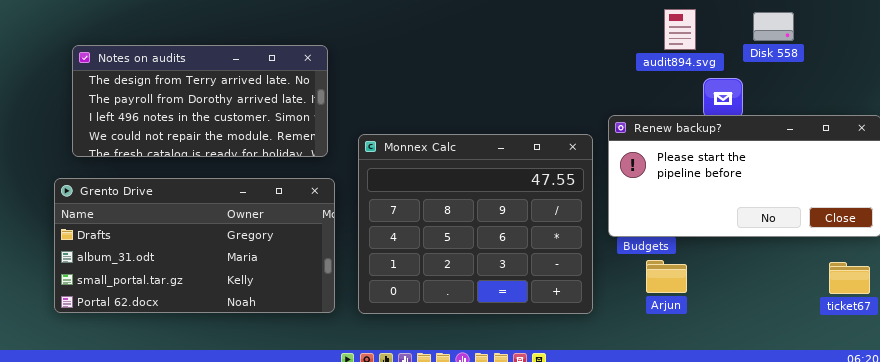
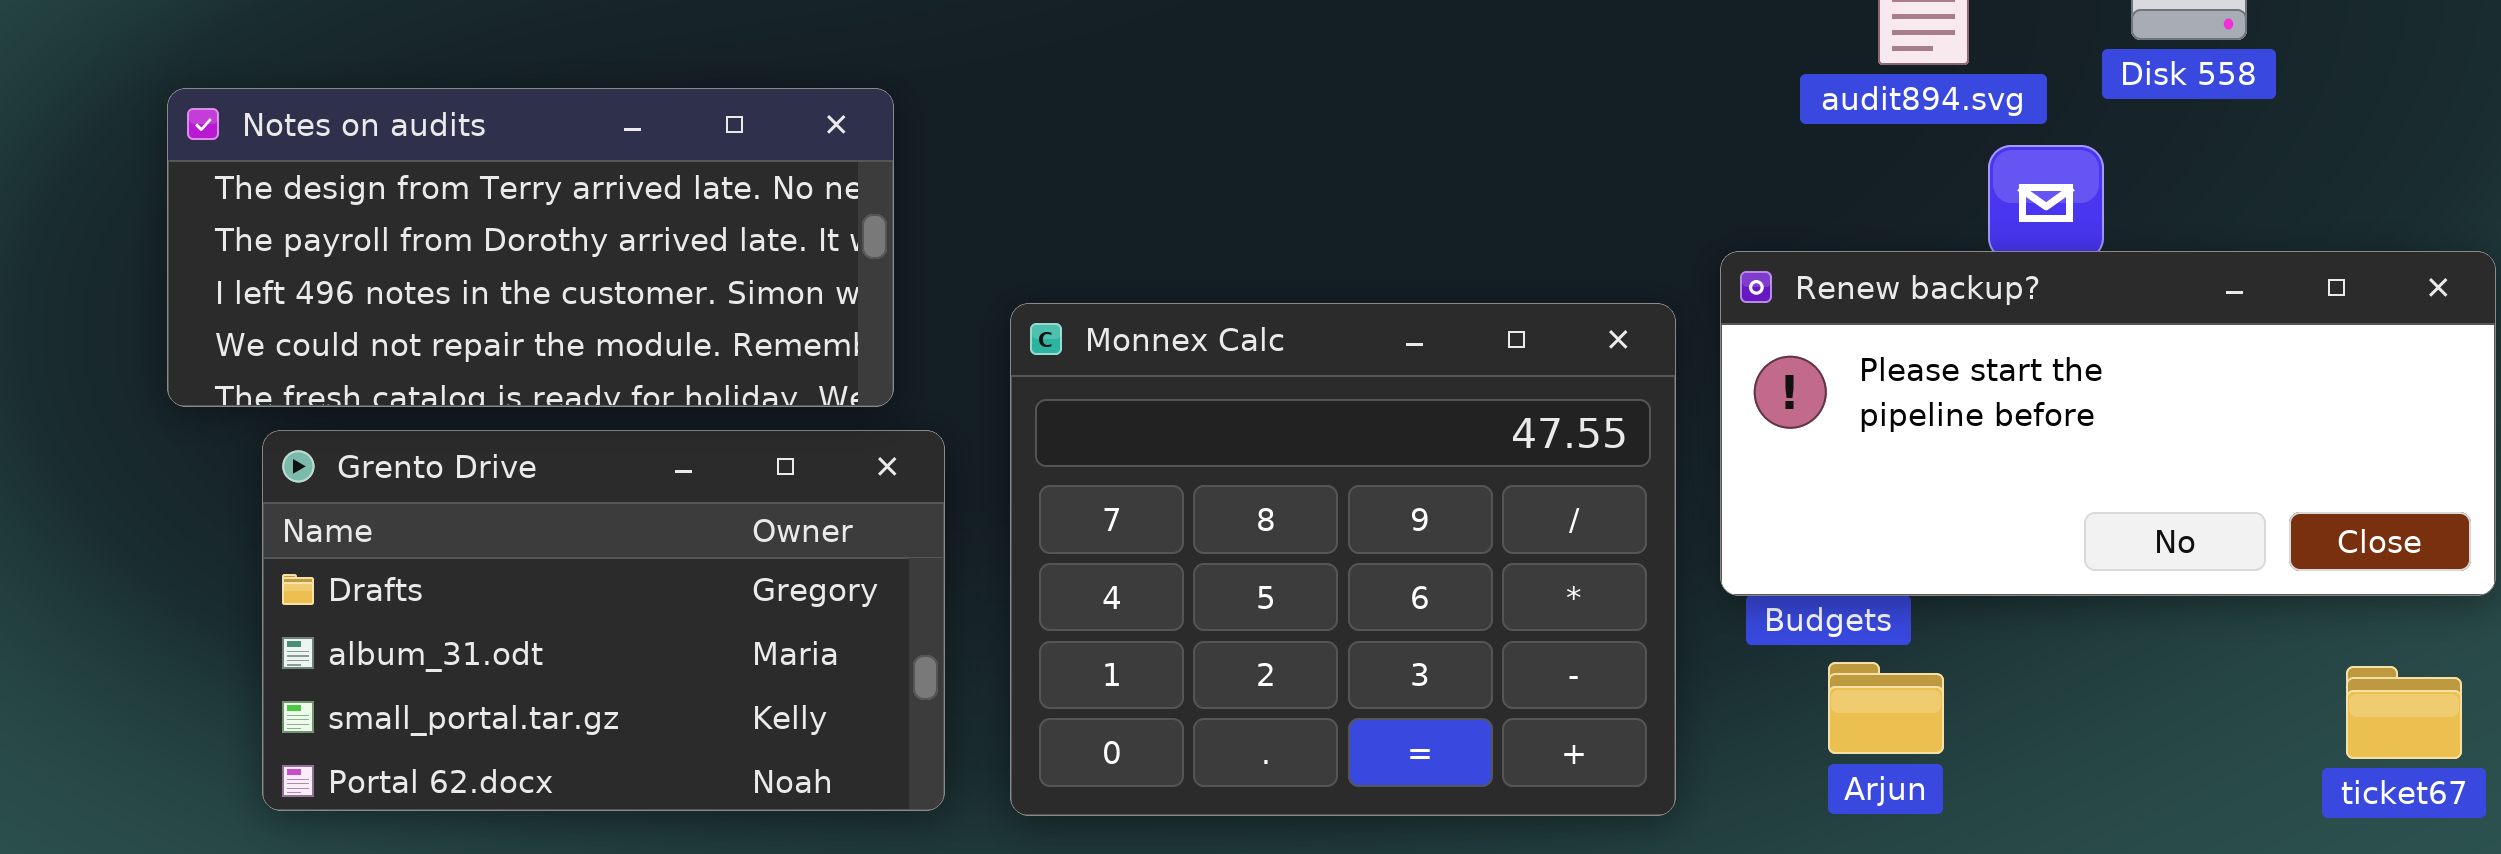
Notes on audits: [72,45,328,157] -> [167,88,894,407], moved
Grento Drive: [54,178,335,313] -> [262,430,945,811], resized

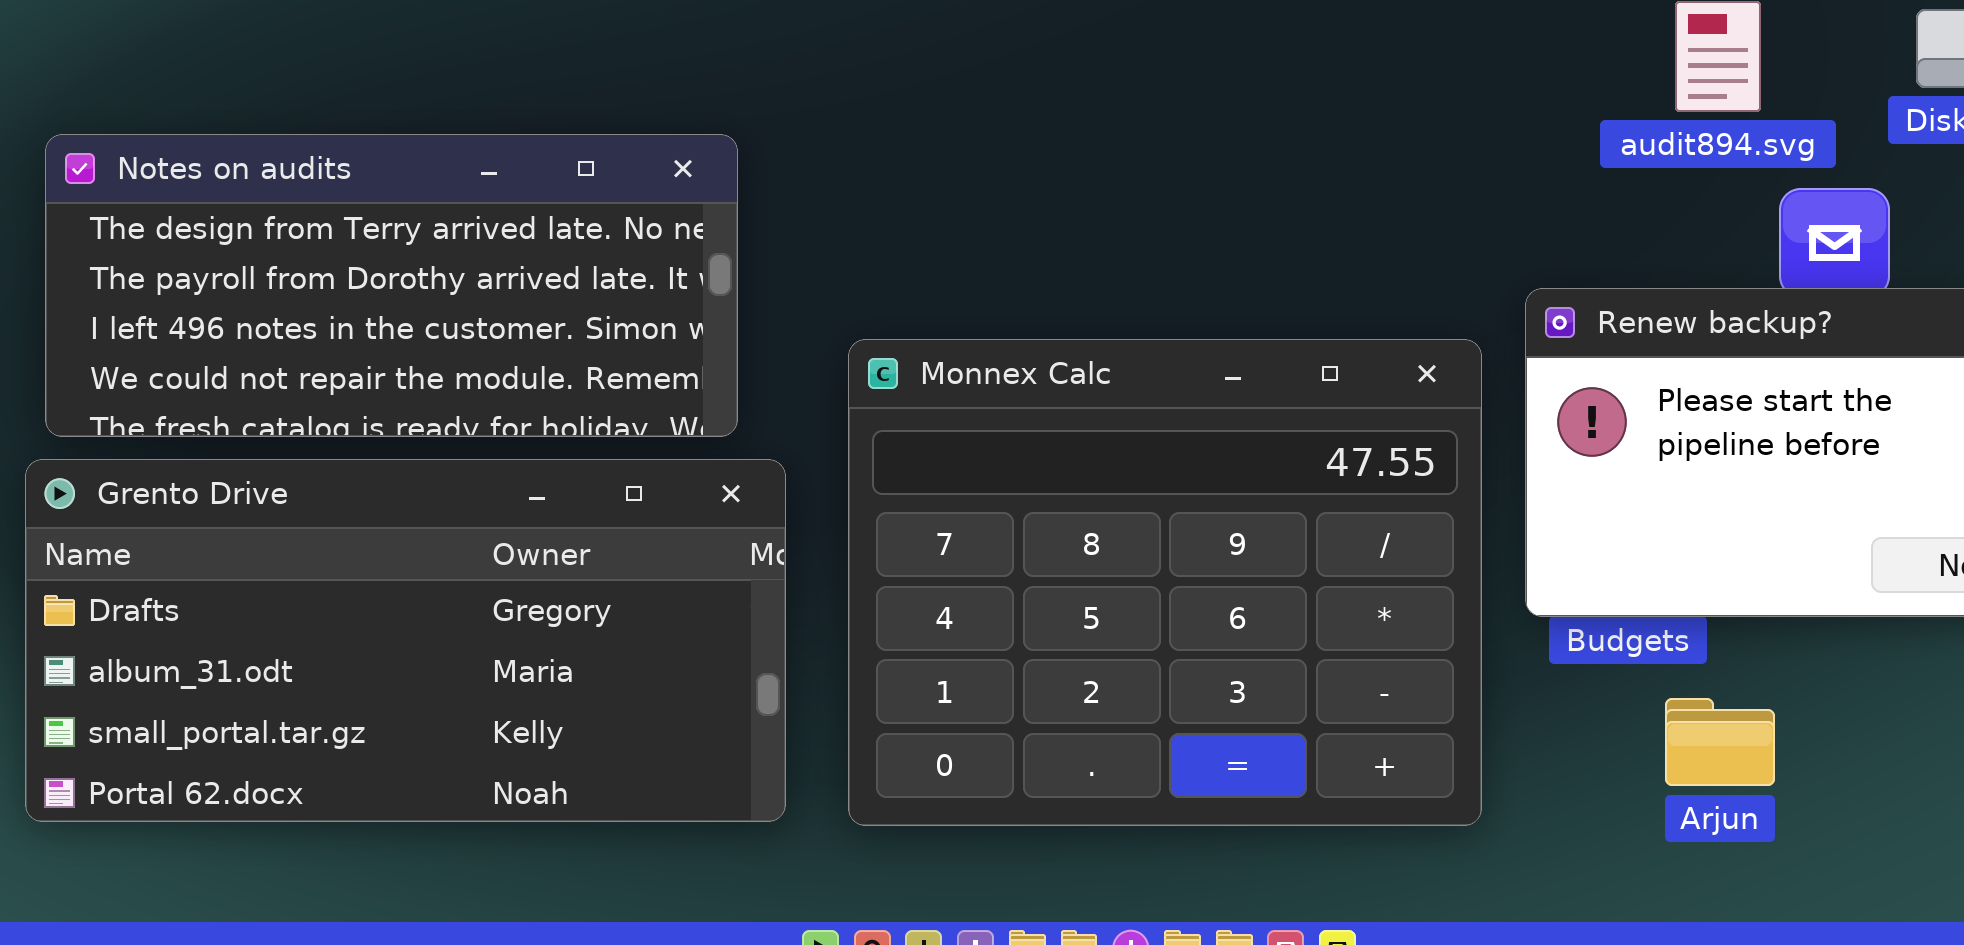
Grento Drive: [262,430,945,811] -> [25,459,786,822], resized
Arjun: [1828,662,1944,754] -> [1665,698,1775,786], moved

